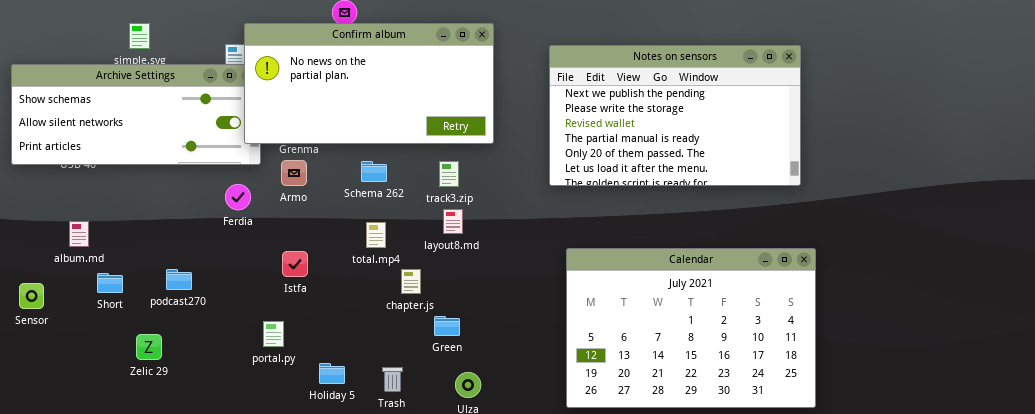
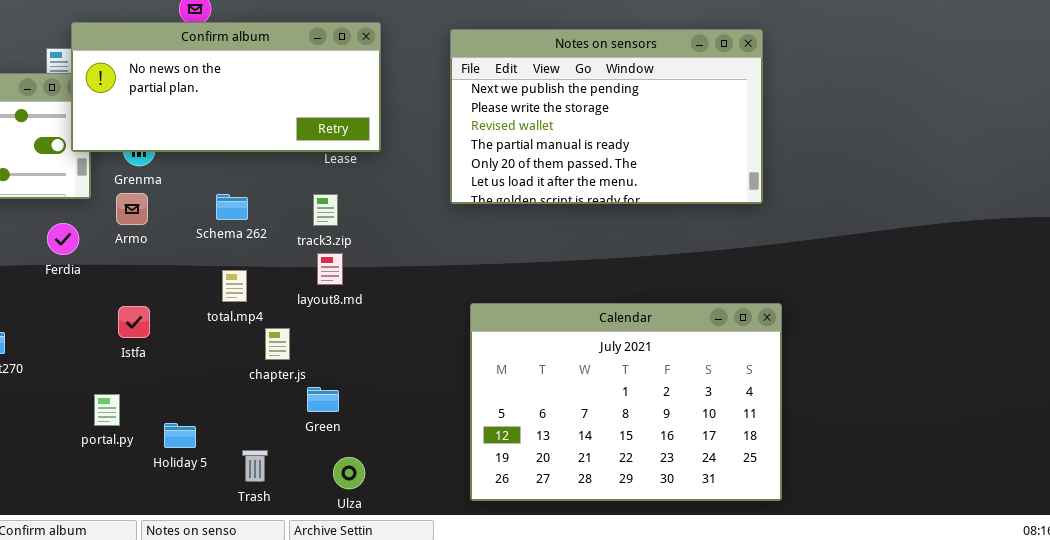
Confirm album: [244,23,494,144] -> [71,22,381,152], resized
Notes on sensors: [549,45,801,186] -> [450,29,763,204], moved
Holiday 5: [319,363,345,384] -> [164,423,196,448], moved

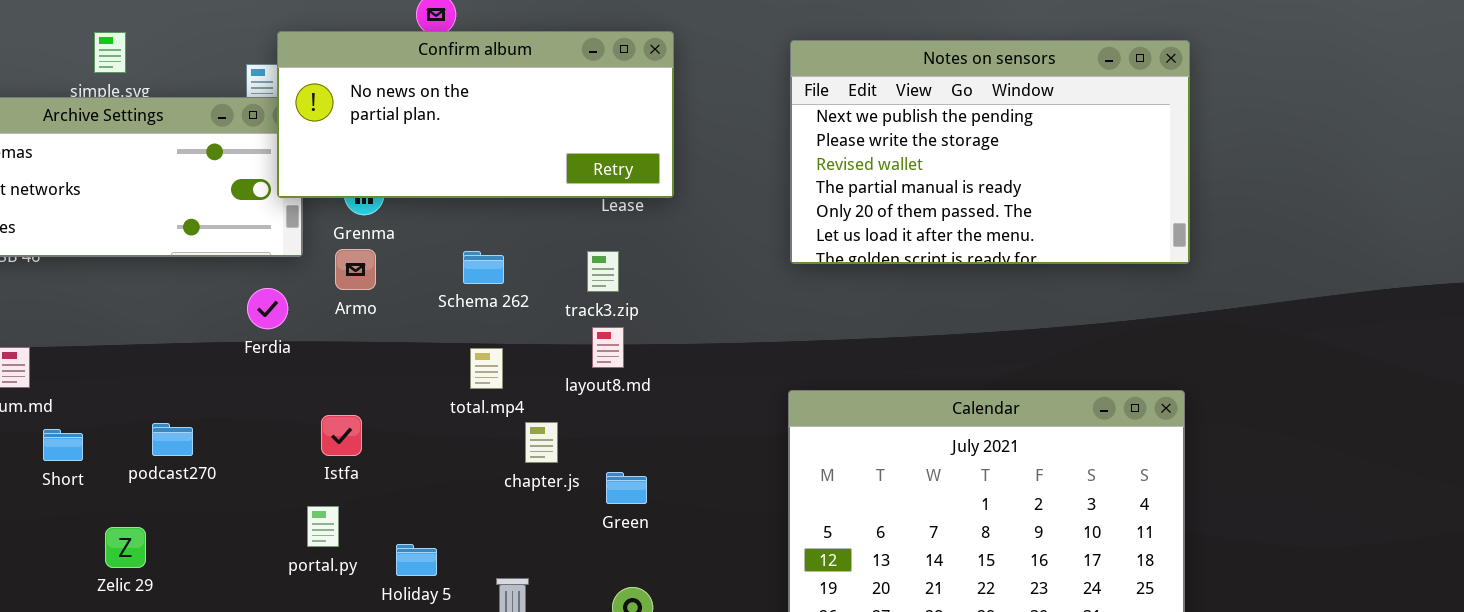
Notes on sensors: [450,29,763,204] -> [790,40,1190,264], moved
Istfa: [118,306,150,338] -> [321,415,362,456], moved
Green: [307,387,339,412] -> [606,472,647,504], moved

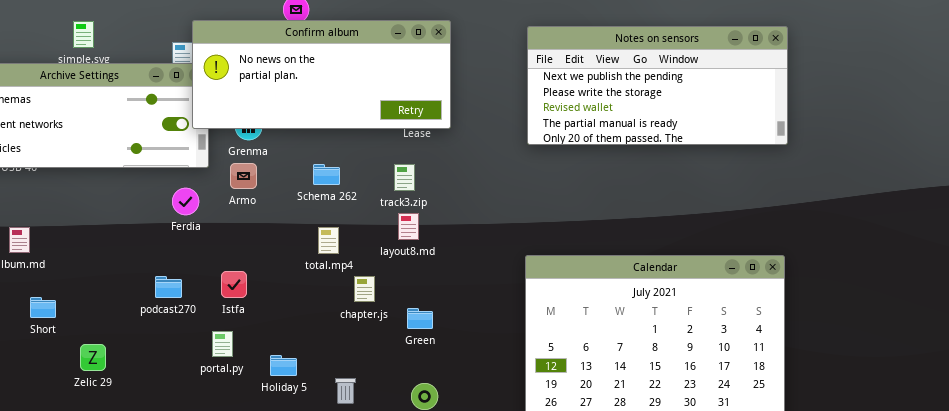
Notes on sensors: [790,40,1190,264] -> [527,26,788,145], resized
podcast270: [152,423,193,456] -> [155,276,182,298], moved
Short: [43,429,83,461] -> [30,297,56,318], moved

